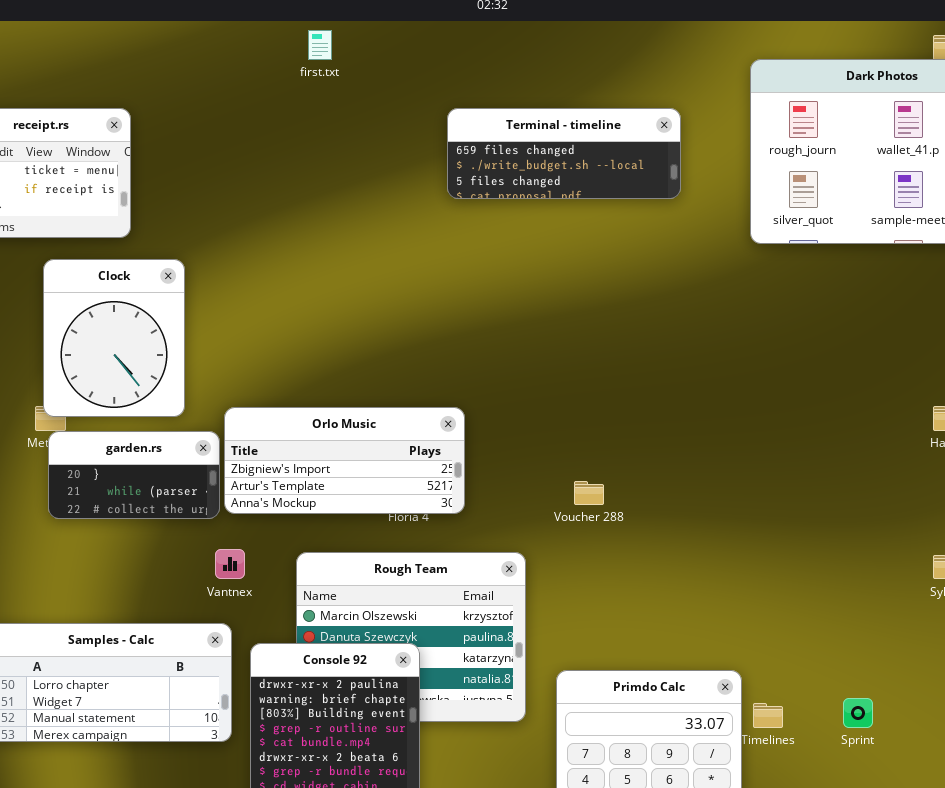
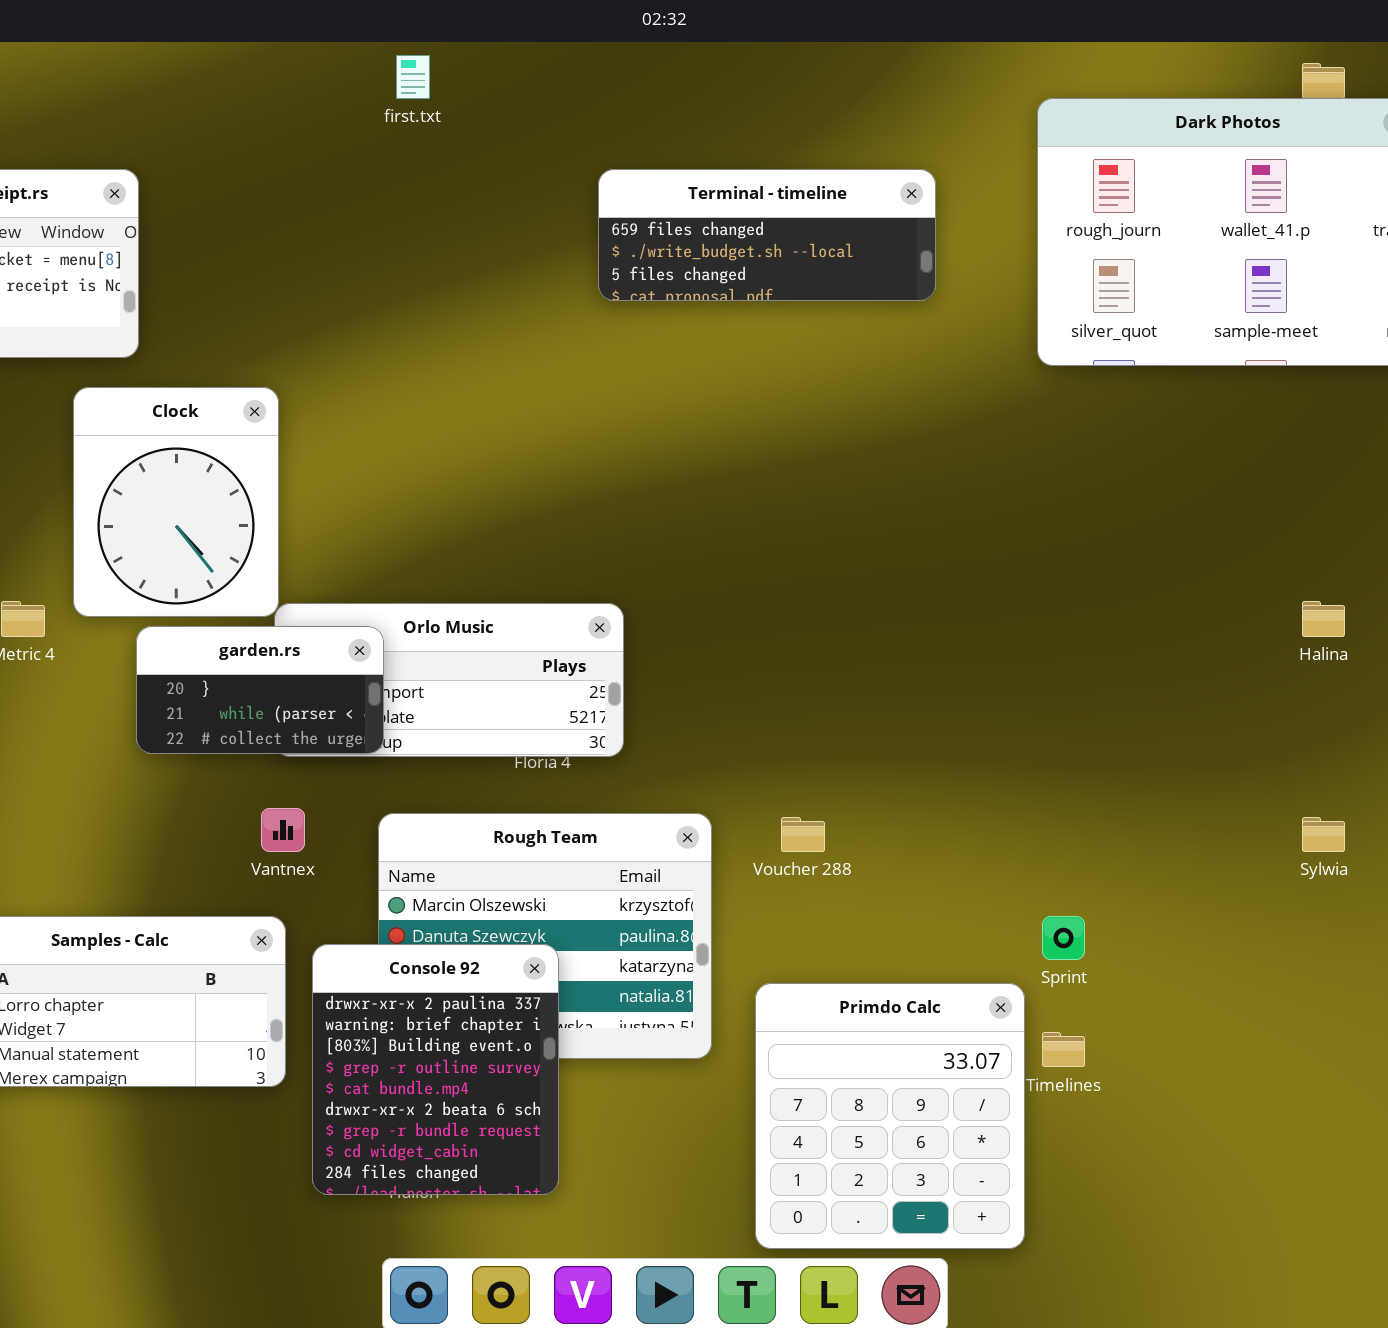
Clock: [43,259,185,417] -> [73,387,279,617], moved
garden.rs: [48,431,220,519] -> [136,626,384,754], moved
Voucher 288: [574,481,604,505] -> [781,817,825,852], moved
Sprint: [843,698,873,728] -> [1042,916,1085,960], moved

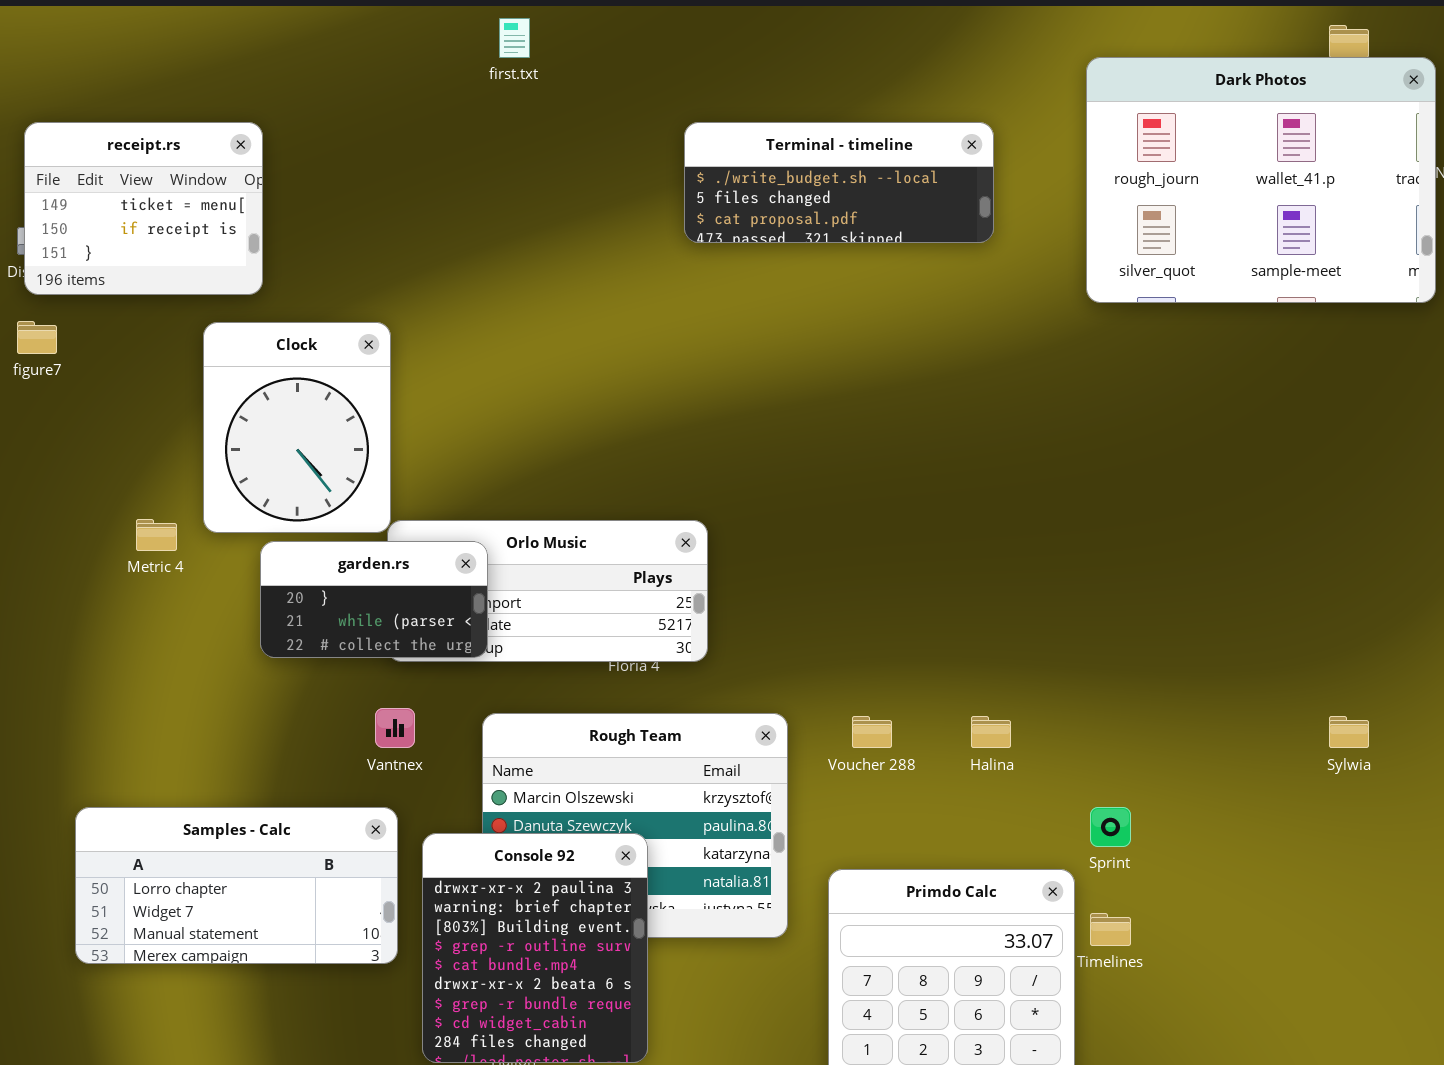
Terminal - timeline: [598,169,936,301] -> [684,122,994,243], scrolled down 1 row
Halina: [1302,601,1345,637] -> [971,716,1011,748], moved

